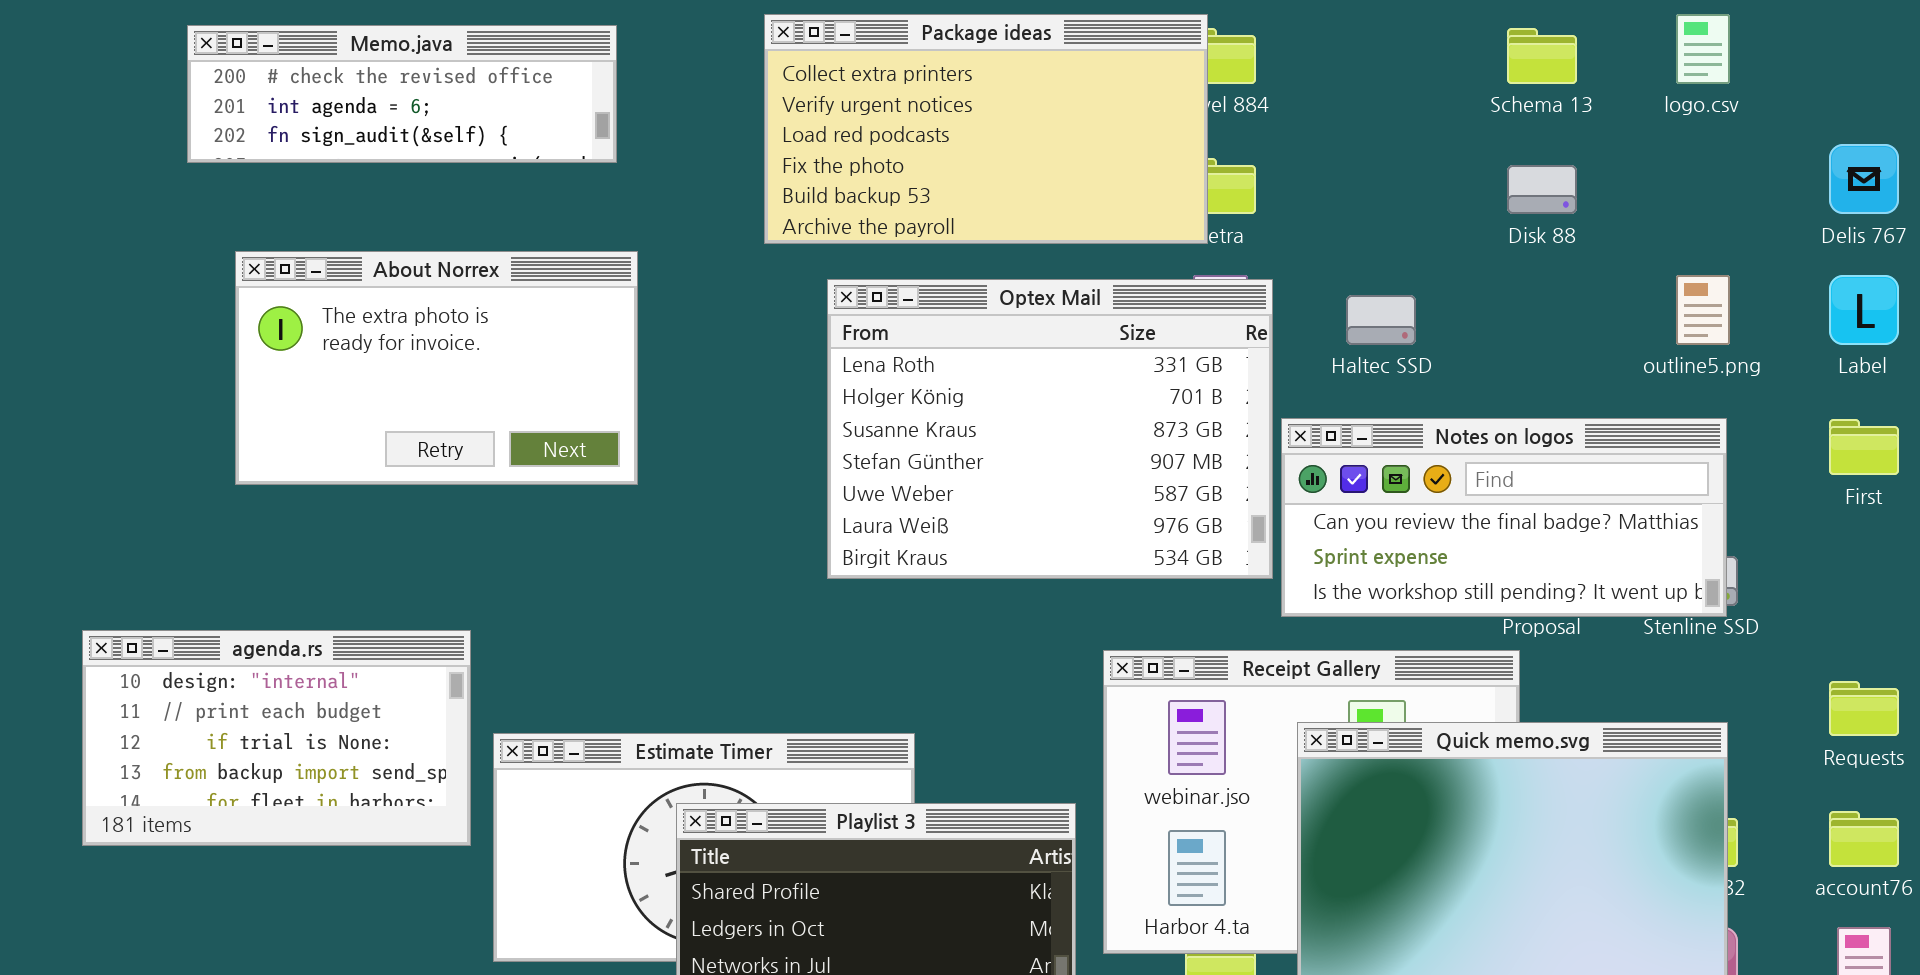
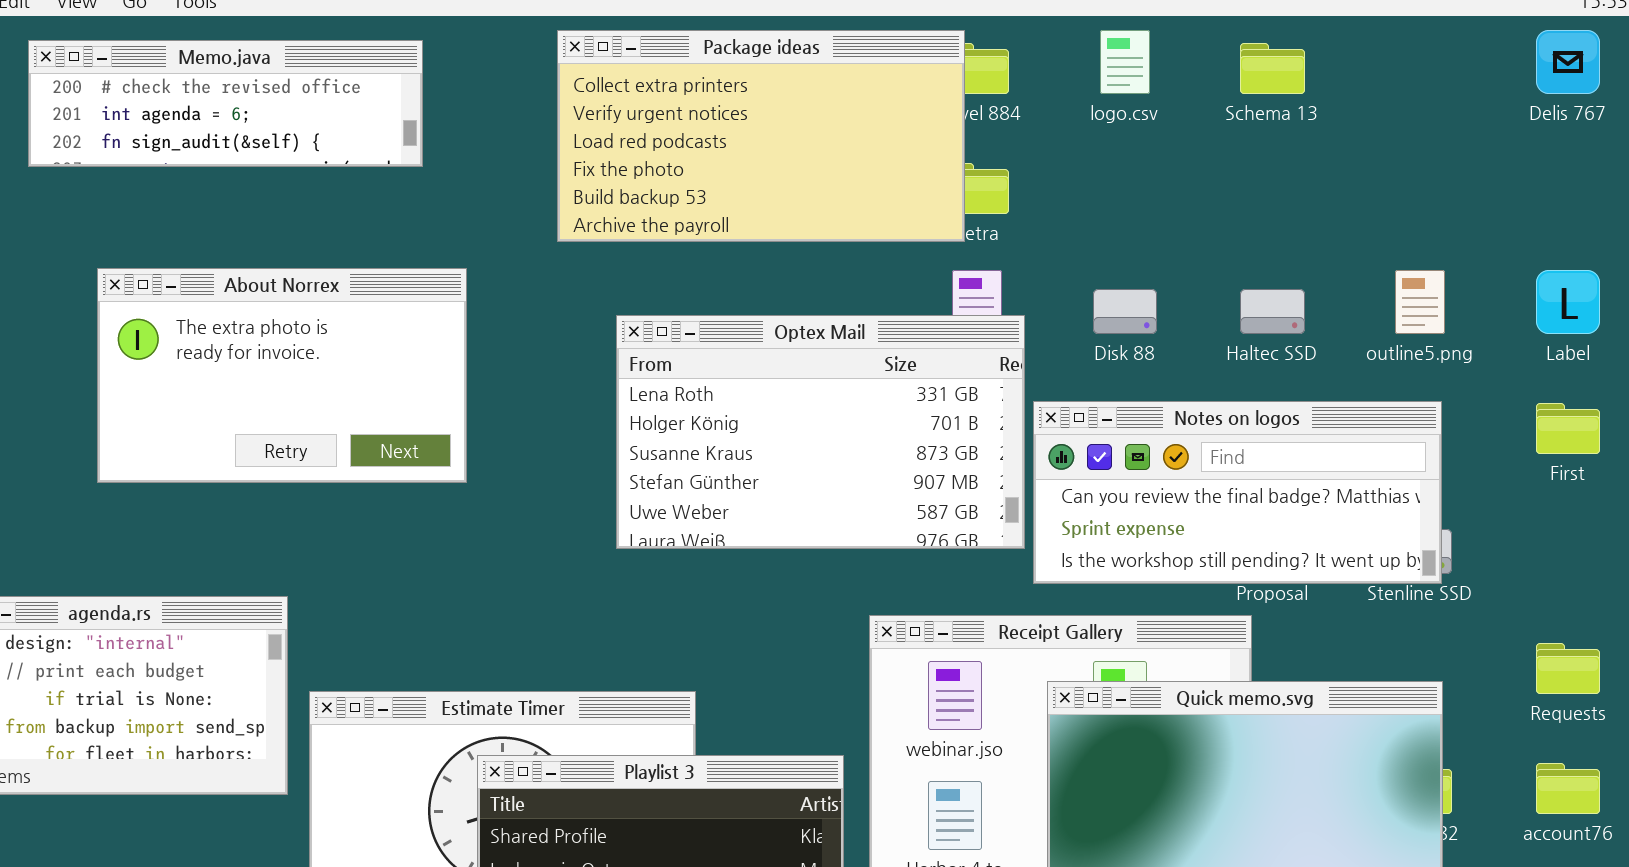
logo.csv: [1676,14,1730,84] -> [1100,30,1150,94], moved
Delis 767: [1829,144,1899,214] -> [1536,30,1600,94], moved
Disk 88: [1507,165,1577,214] -> [1093,289,1157,334], moved
About Norrex: [235,251,638,485] -> [97,268,467,483], moved
Optex Mail: [827,279,1273,579] -> [616,315,1025,549], resized
Haltec SSD: [1346,295,1416,345] -> [1240,289,1305,334], moved

